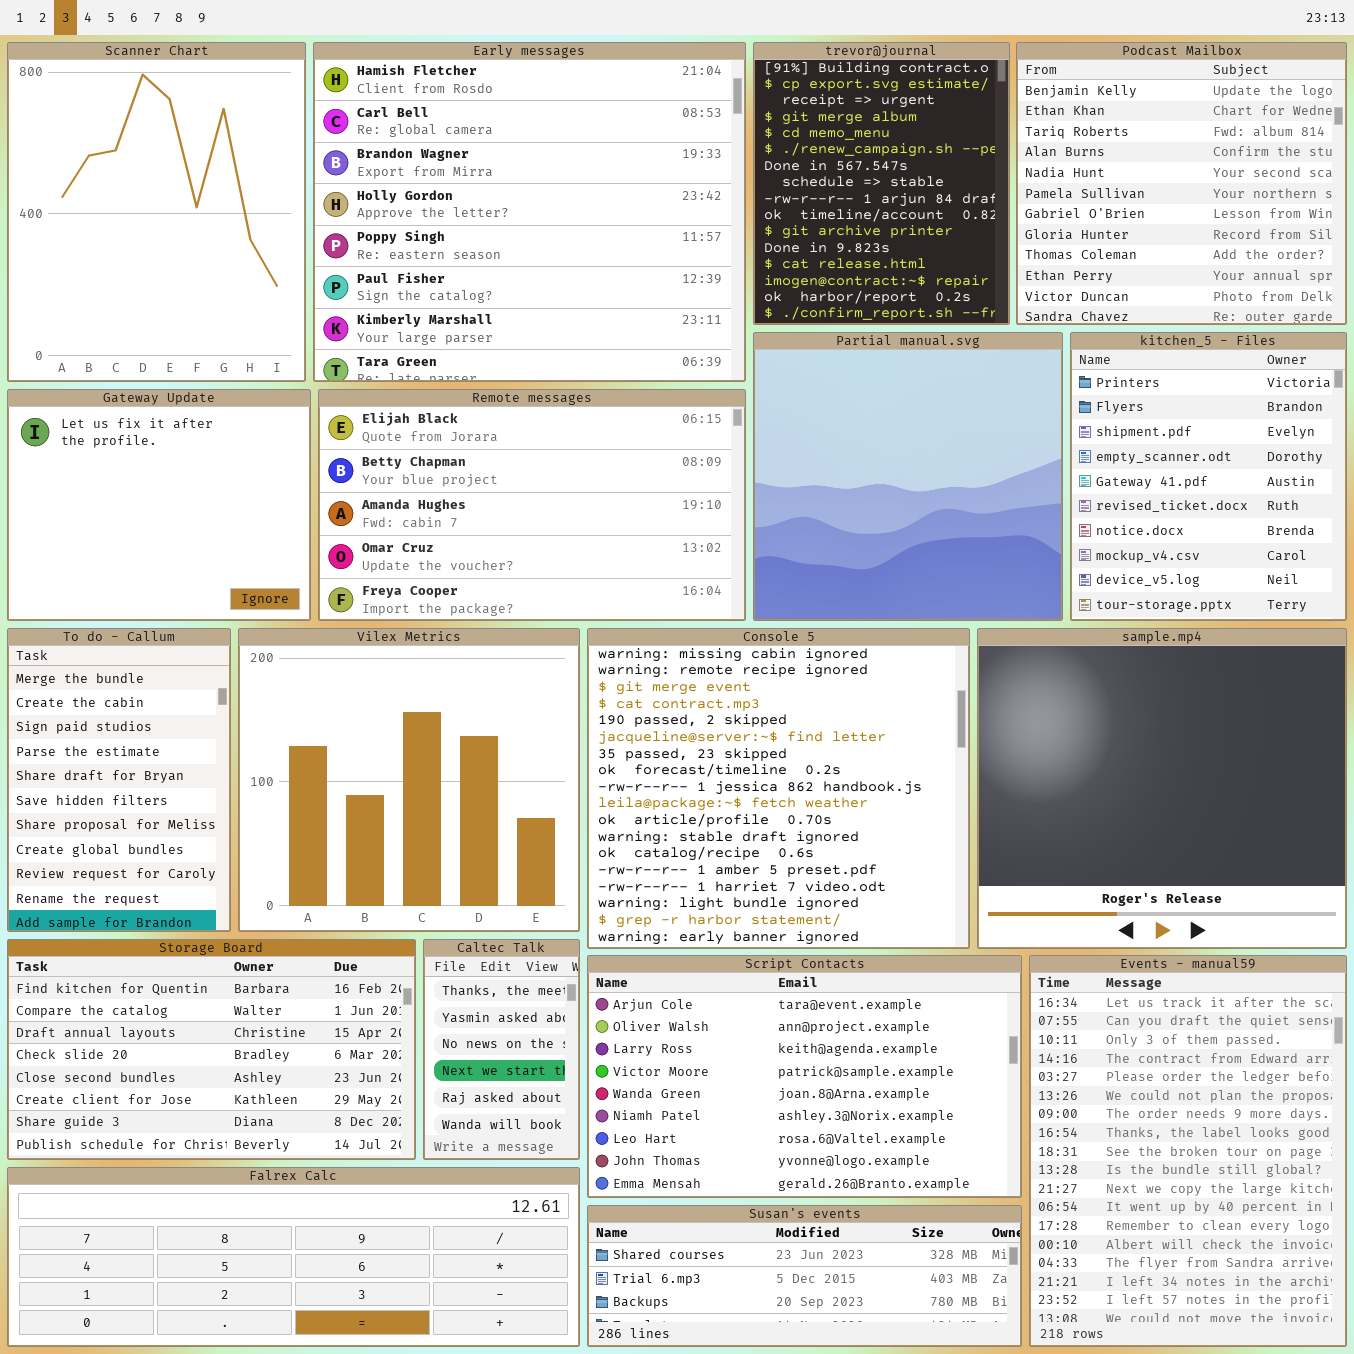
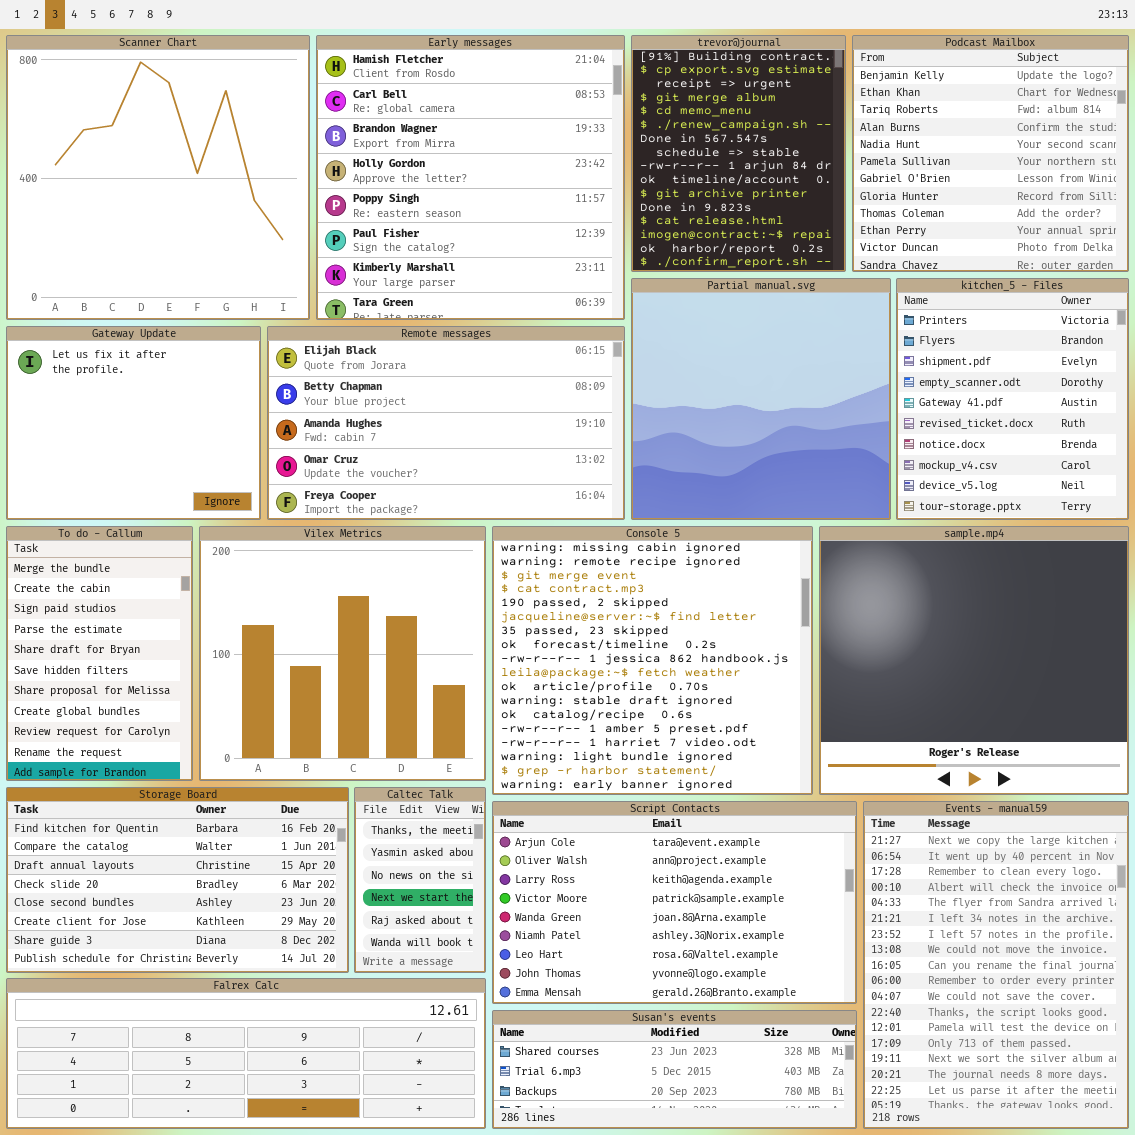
Scanner Chart: [7,42,306,382] -> [6,35,310,320], resized
Early messages: [313,42,746,382] -> [316,35,625,320], resized
Events - manual59: [1029,955,1347,1347] -> [863,801,1129,1129], scrolled down 10 rows

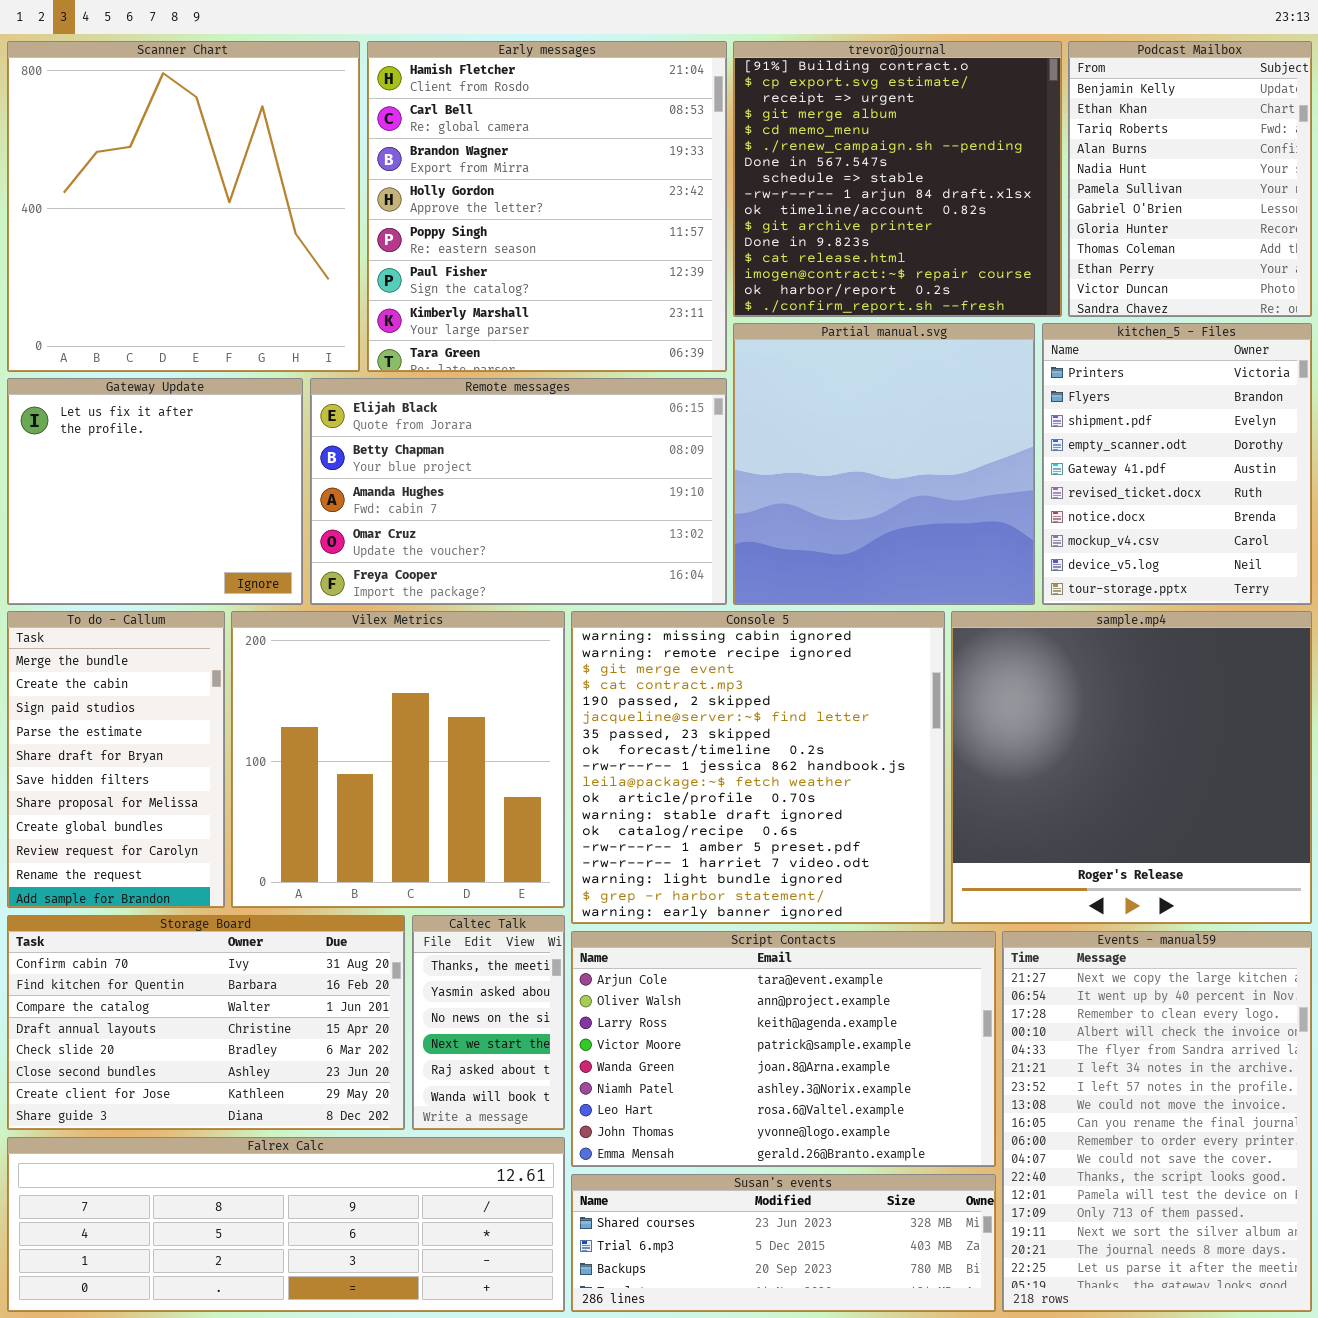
trevor@journal: [631,35,846,272] -> [733,41,1062,317], resized
Podcast Mailbox: [852,35,1129,272] -> [1068,41,1312,317], resized
Storage Board: [6,787,349,973] -> [7,915,405,1130], scrolled up 1 row

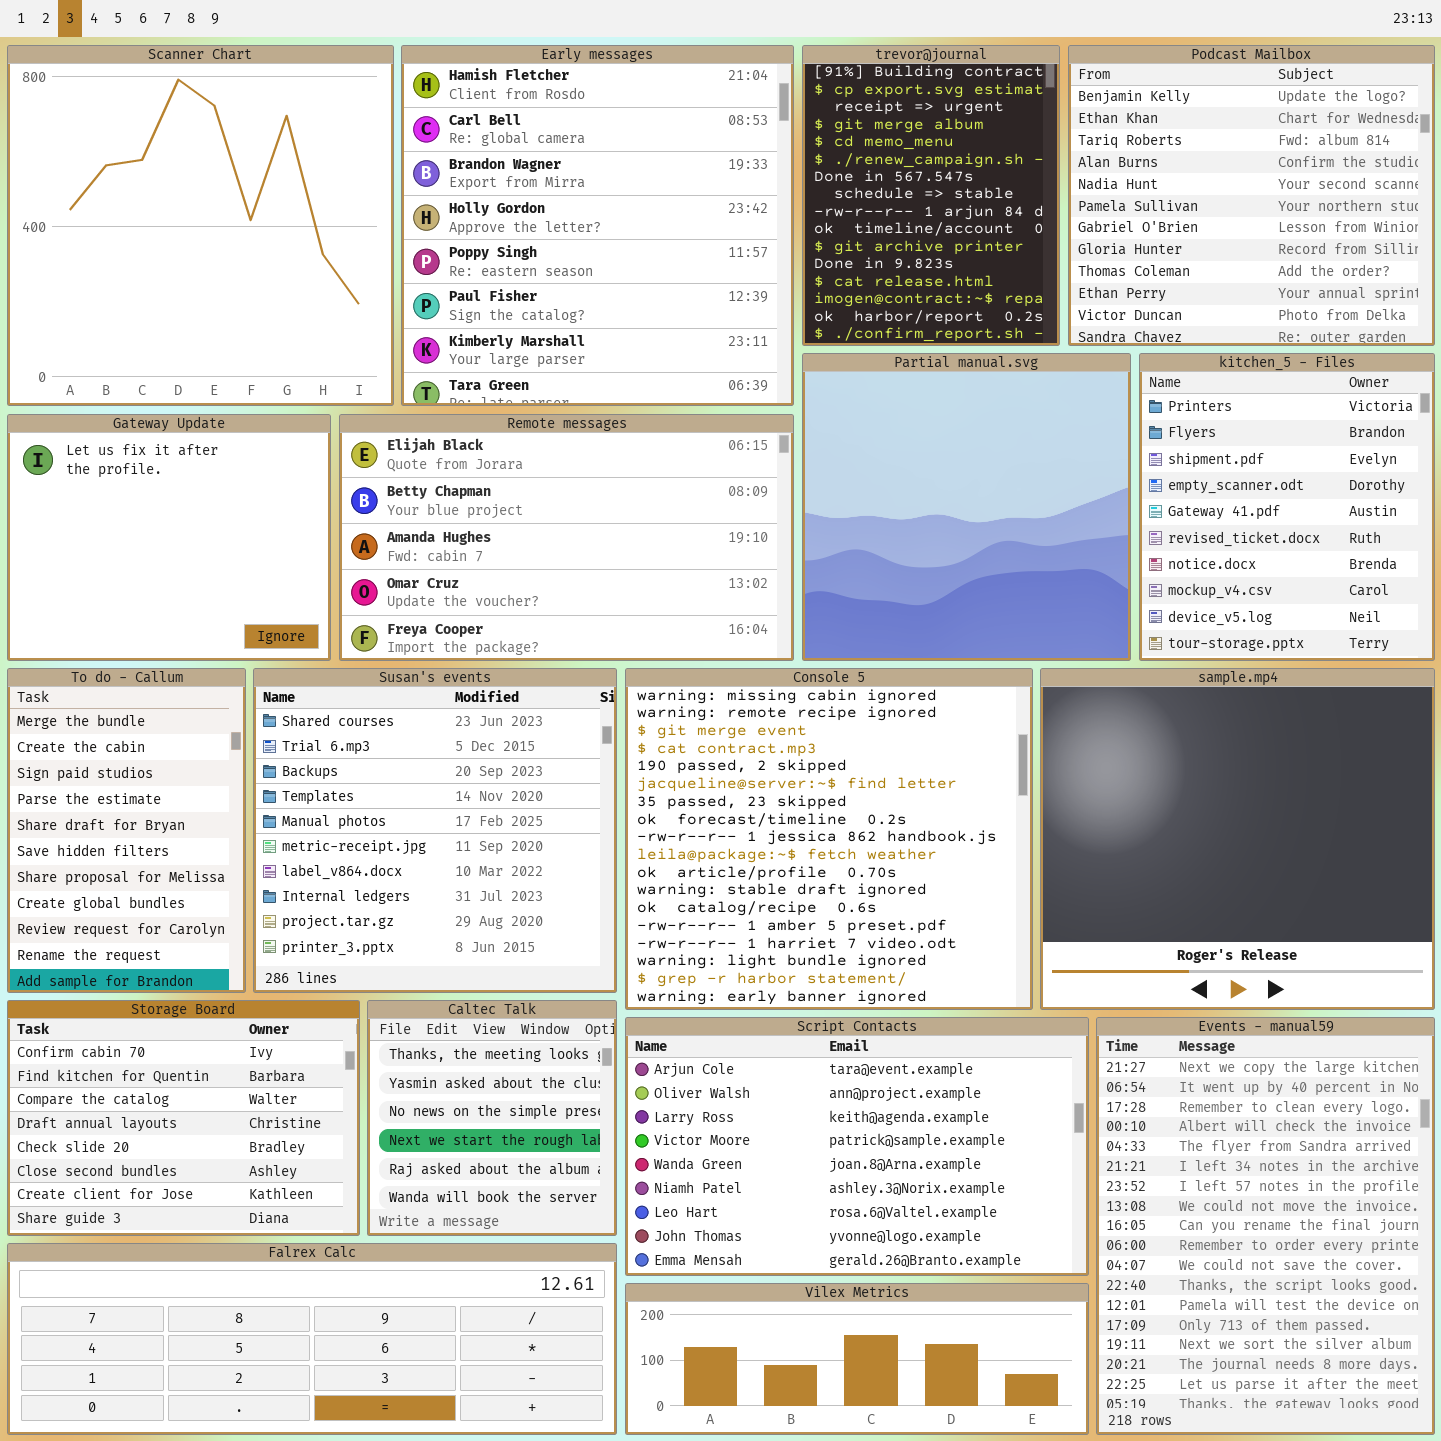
trevor@journal: [733,41,1062,317] -> [802,45,1060,346], resized
Podcast Mailbox: [1068,41,1312,317] -> [1068,45,1435,346], resized
Vilex Metrics: [231,611,565,908] -> [625,1283,1089,1435], moved, resized
Storage Board: [7,915,405,1130] -> [7,1000,360,1236], resized
Caltec Talk: [412,915,565,1130] -> [367,1000,617,1236], resized
Susan's events: [571,1174,996,1312] -> [253,668,617,993], moved, resized

